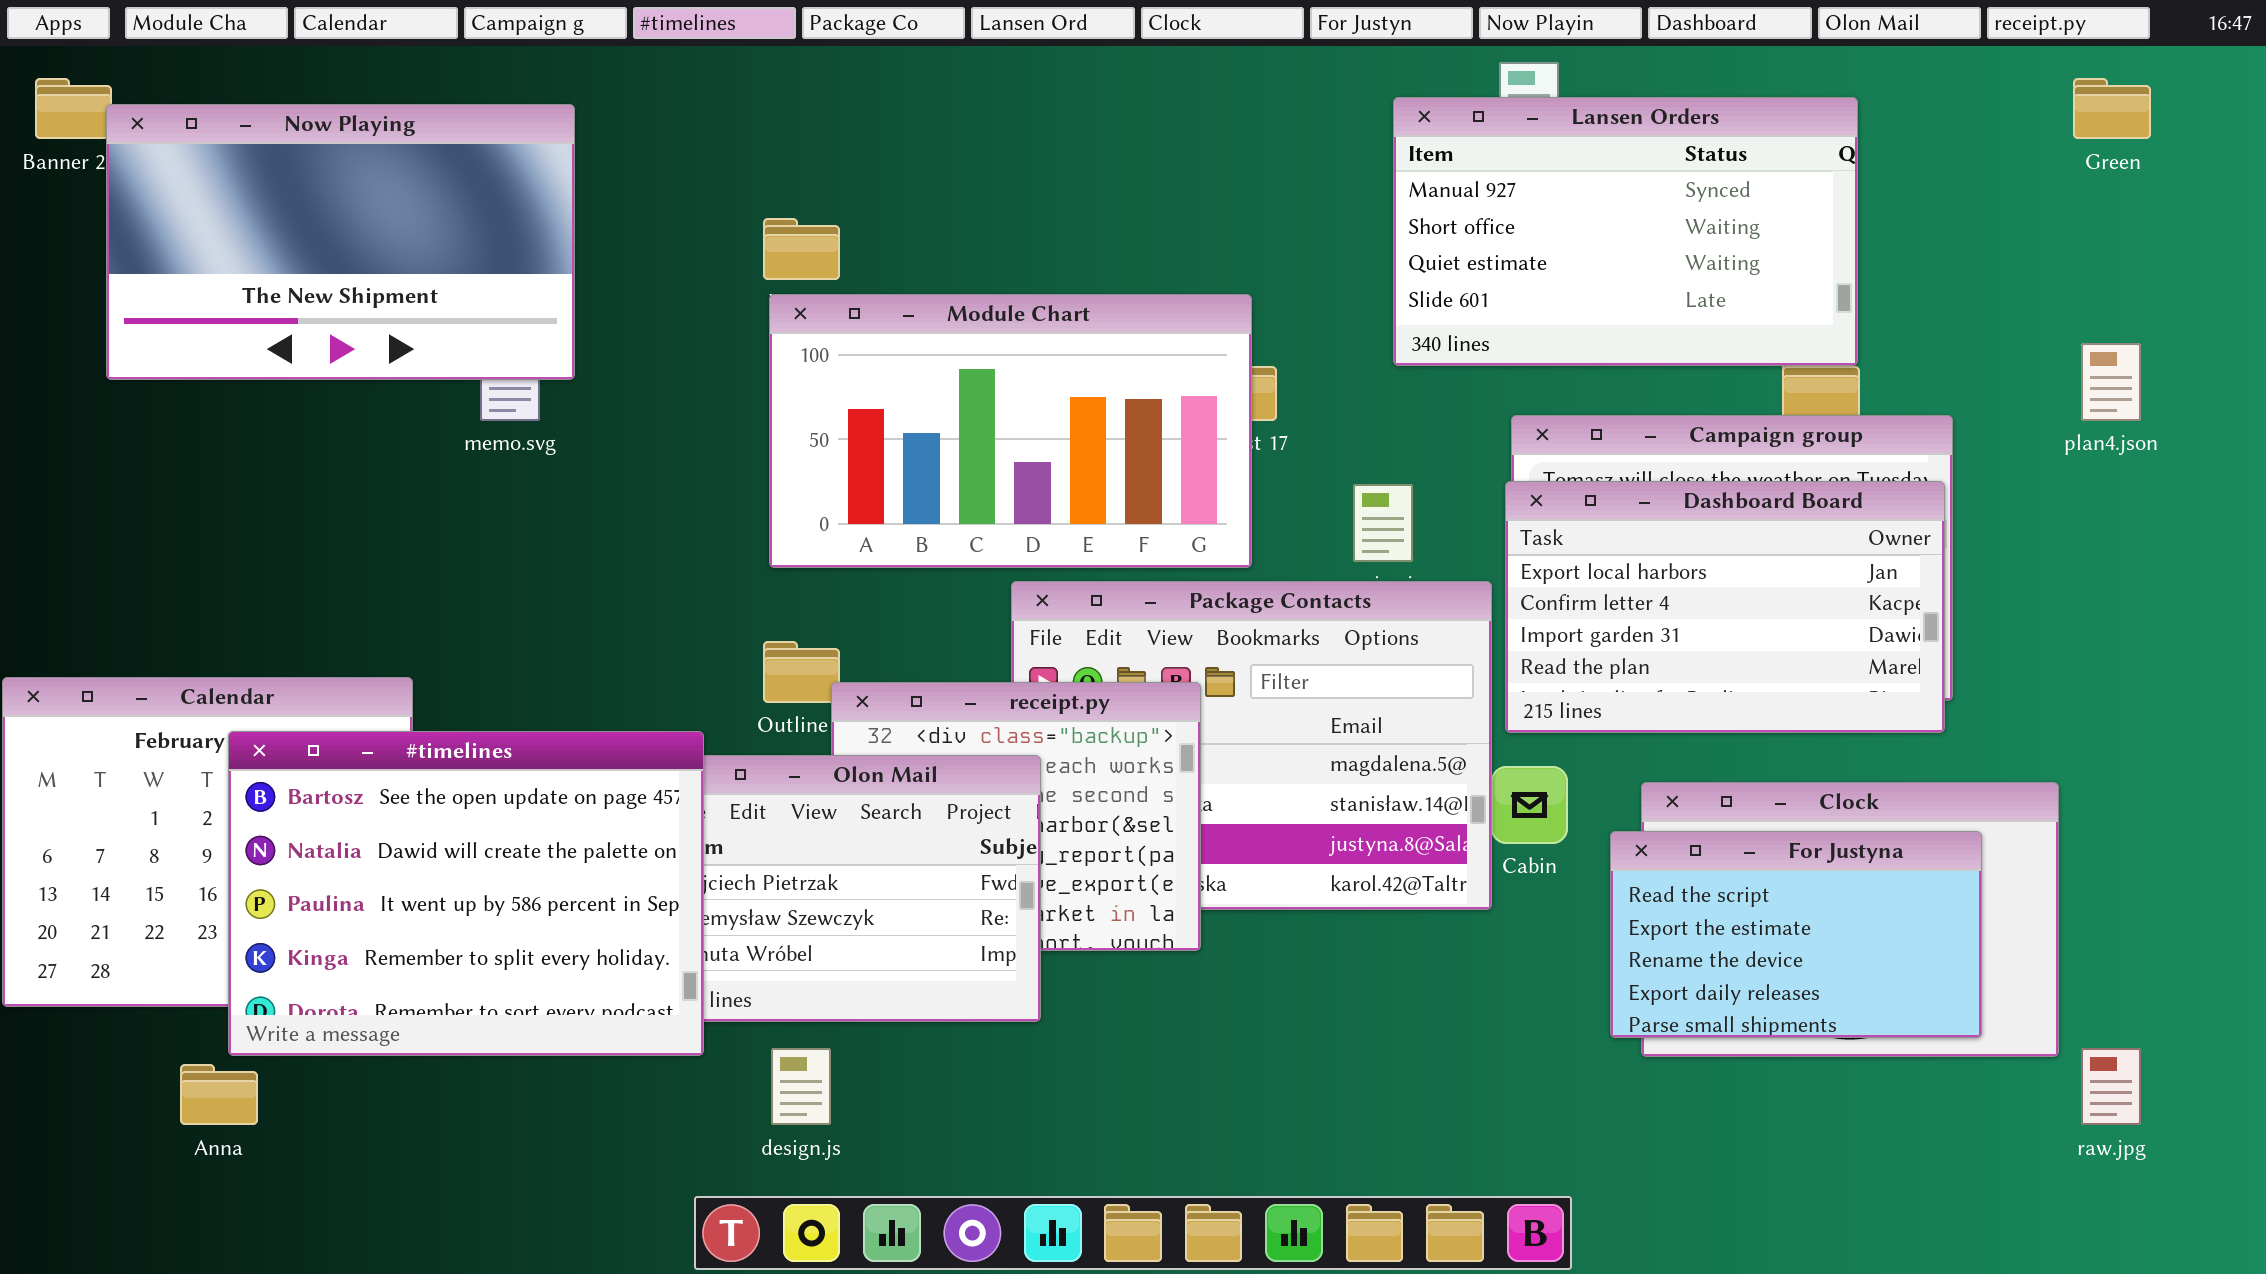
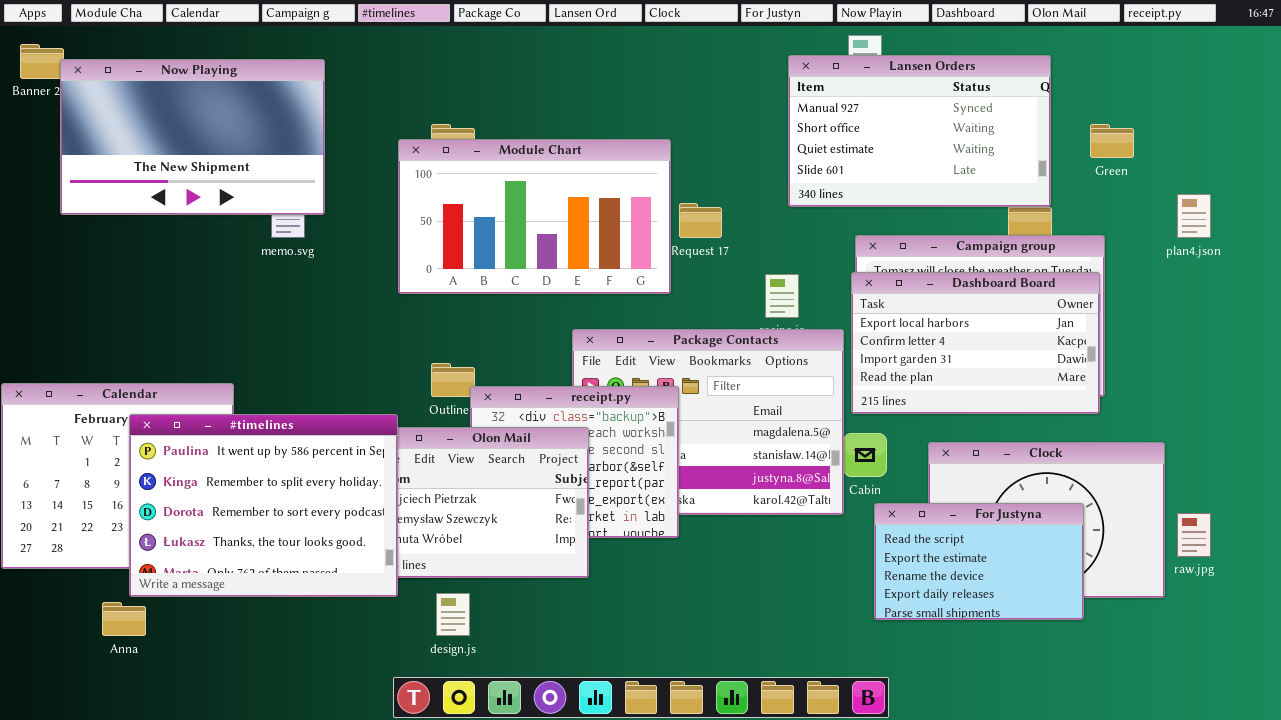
Green: [2073,78,2151,139] -> [1090,124,1134,158], moved
Module Chart: [769,294,1252,568] -> [398,139,671,294], moved
#timelines: [228,731,704,1056] -> [129,414,398,597], scrolled down 2 rows
For Justyna: [1610,831,1982,1038] -> [874,503,1084,620], moved
raw.jpg: [2081,1048,2141,1125] -> [1177,513,1211,557], moved

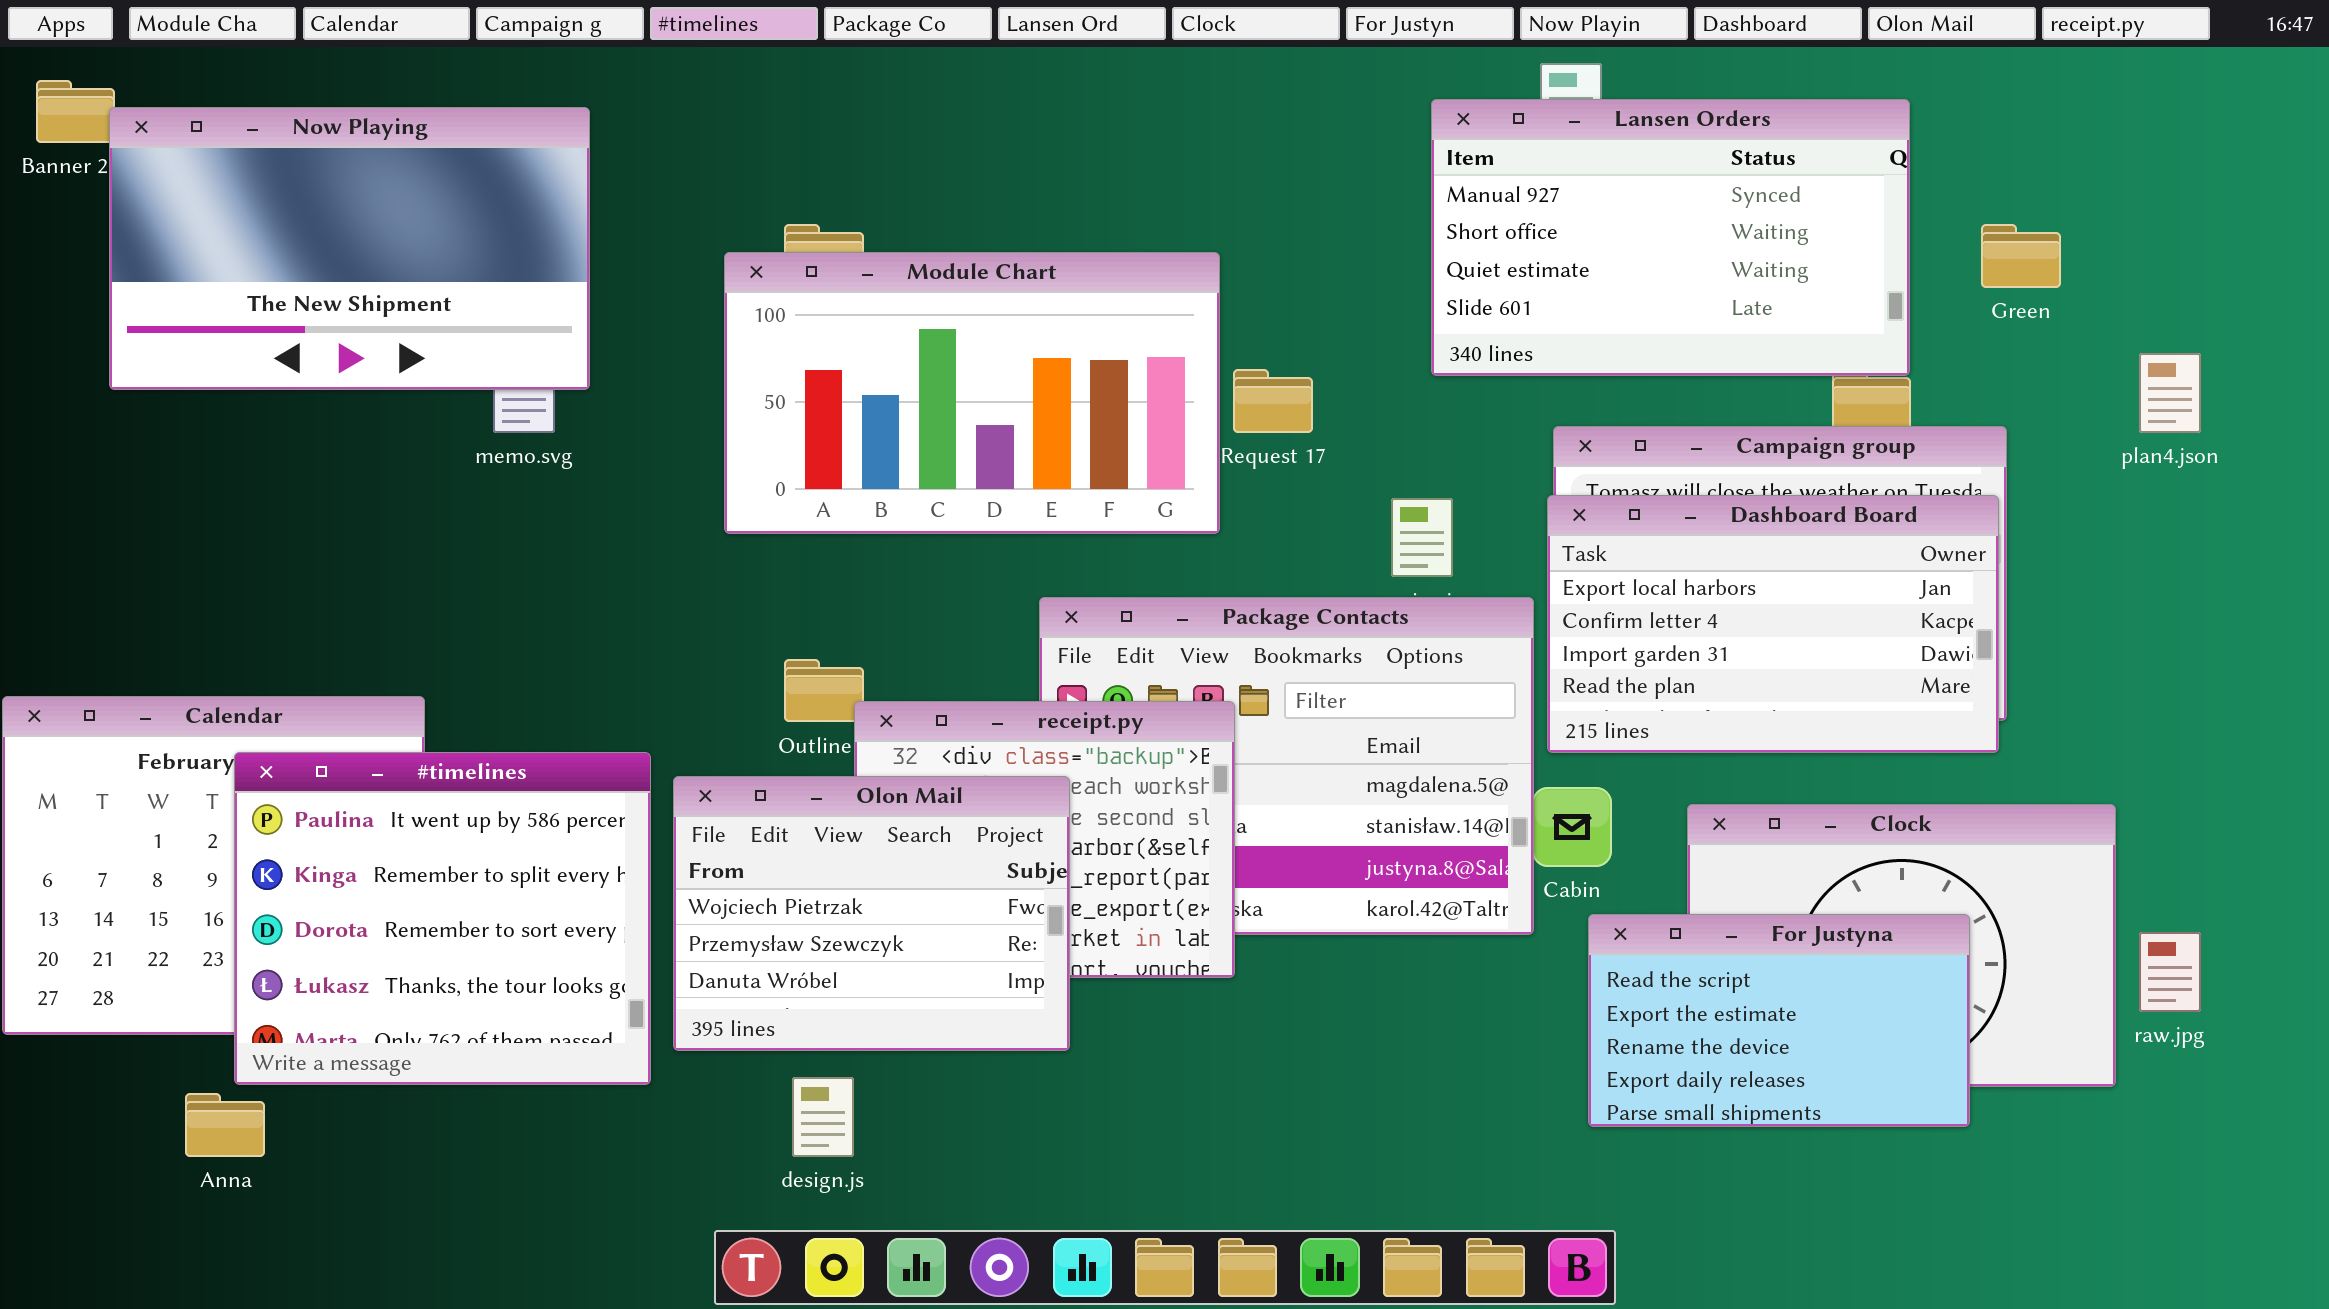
#timelines: [129,414,398,597] -> [234,752,651,1085], resized

